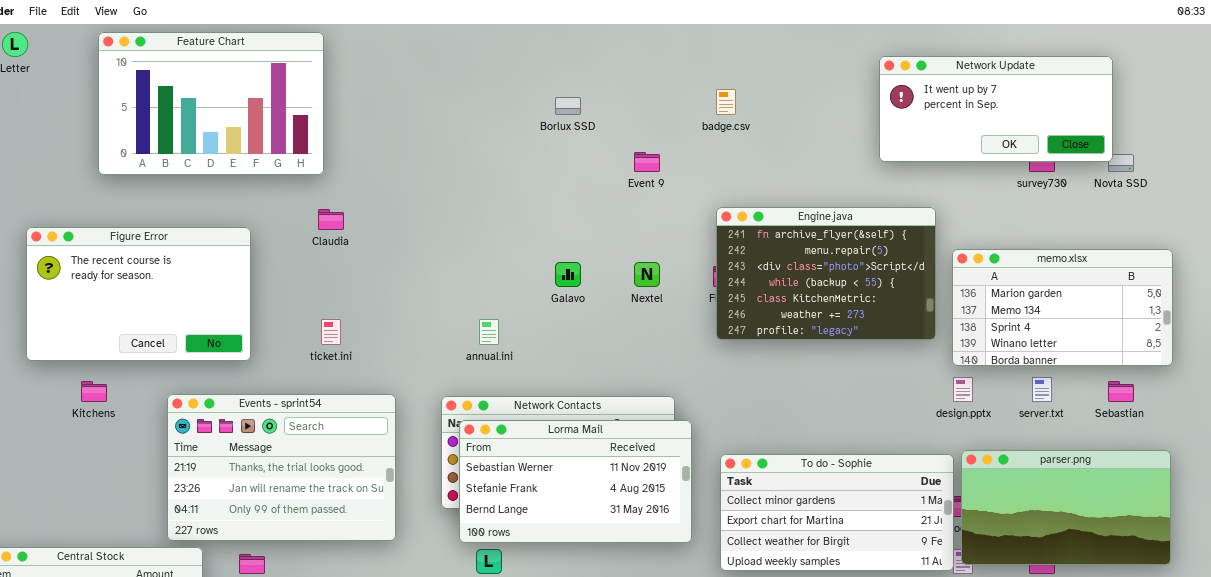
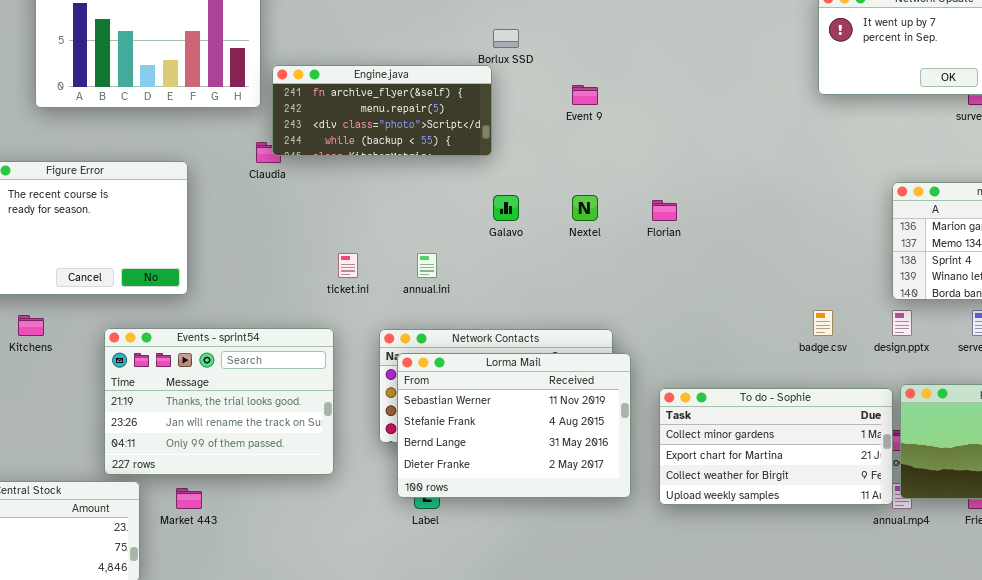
badge.csv: [716,89,736,115] -> [813,310,833,336], moved
Engine.java: [716,207,936,340] -> [272,65,492,156], moved, resized
ticket.ini: [321,319,341,345] -> [338,253,358,278], moved
Lorma Mail: [459,420,692,543] -> [397,353,631,498], resized

